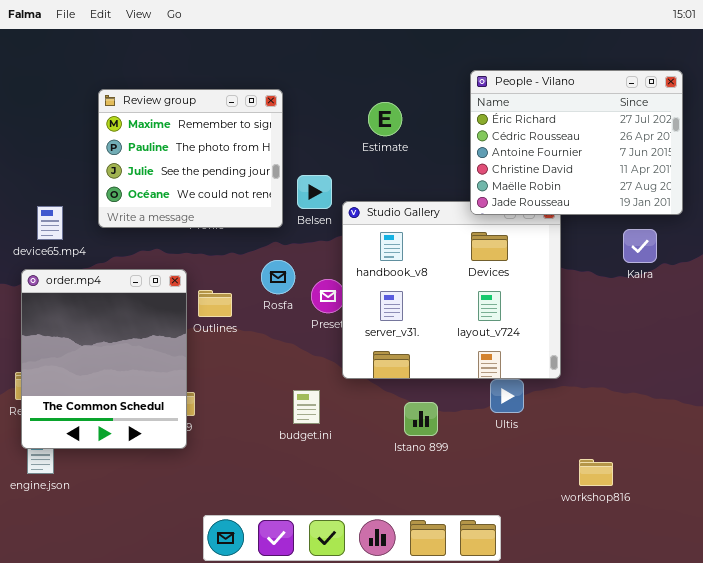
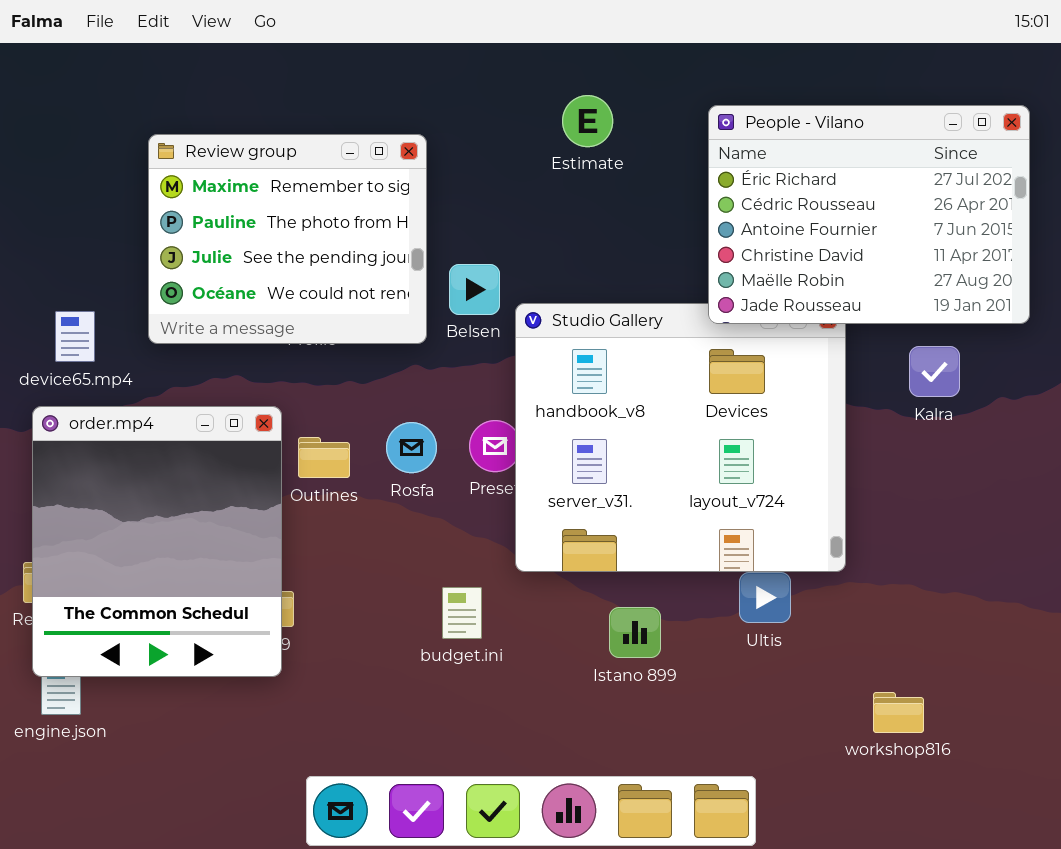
Estimate: [368,102,402,136] -> [562,95,613,147], moved
Kalra: [623,229,657,263] -> [909,346,960,397], moved
Rosfa: [261,260,295,294] -> [386,422,437,473], moved

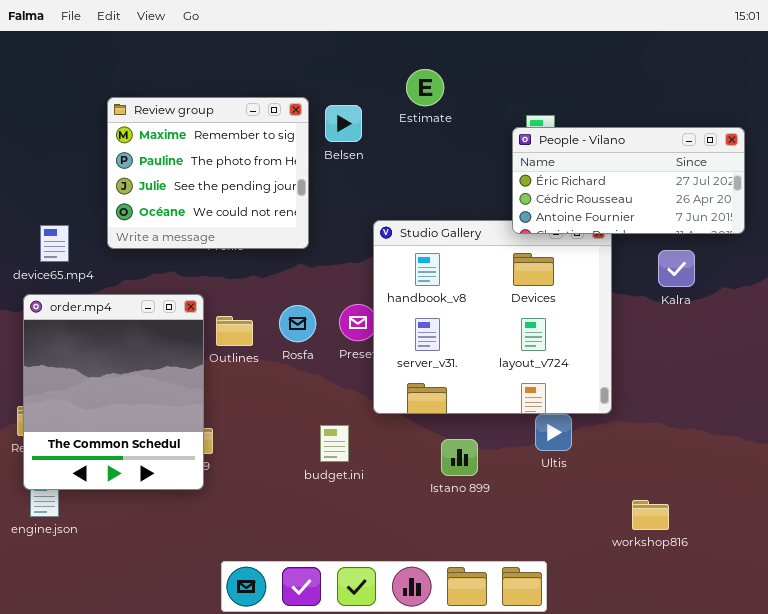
People - Vilano: [708,105,1030,324] -> [512,127,745,234], resized
Belsen: [449,264,500,315] -> [325,105,362,142], moved

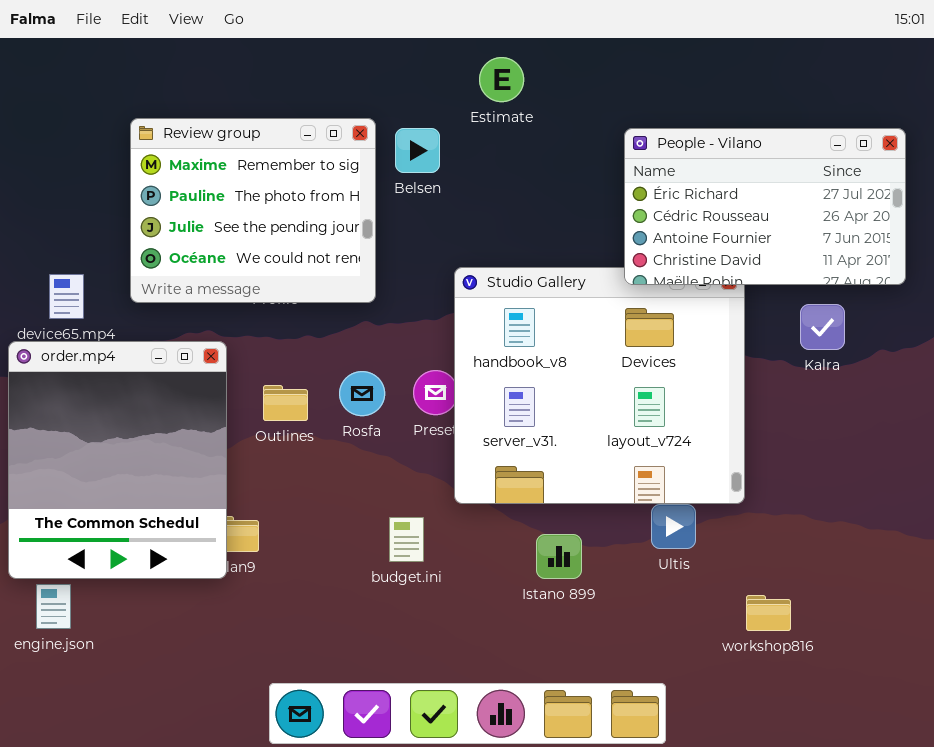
Estimate: [406,69,444,106] -> [479,57,524,102], moved
People - Vilano: [512,127,745,234] -> [624,128,906,285], resized
order.mp4: [23,294,204,490] -> [8,341,227,579], moved
workshop816: [632,500,669,530] -> [746,595,791,631], moved

